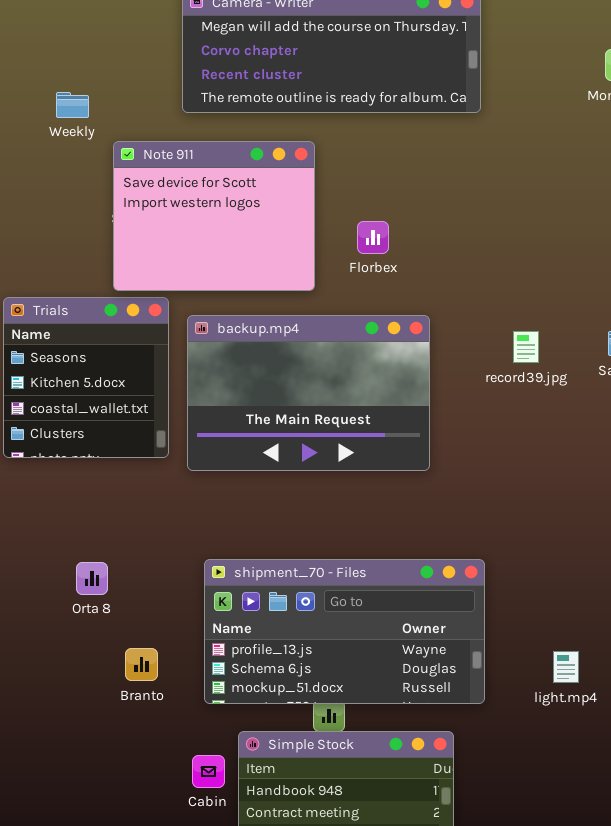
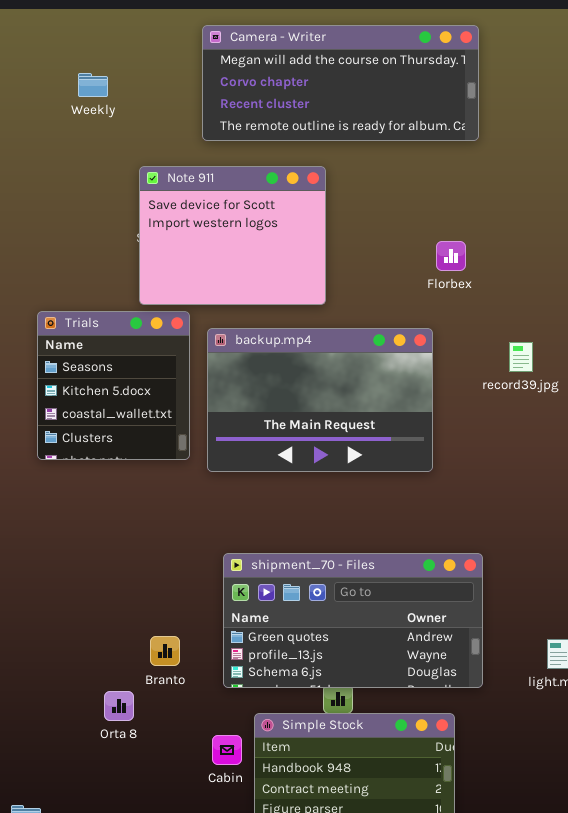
Weekly: [56,92,89,118] -> [78,73,108,97], moved
Florbex: [357,221,389,254] -> [436,241,466,271], moved
shipment_70 - Files: [204,559,485,704] -> [223,553,483,688], scrolled up 1 row
Orta 8: [76,562,108,595] -> [104,691,134,721], moved

